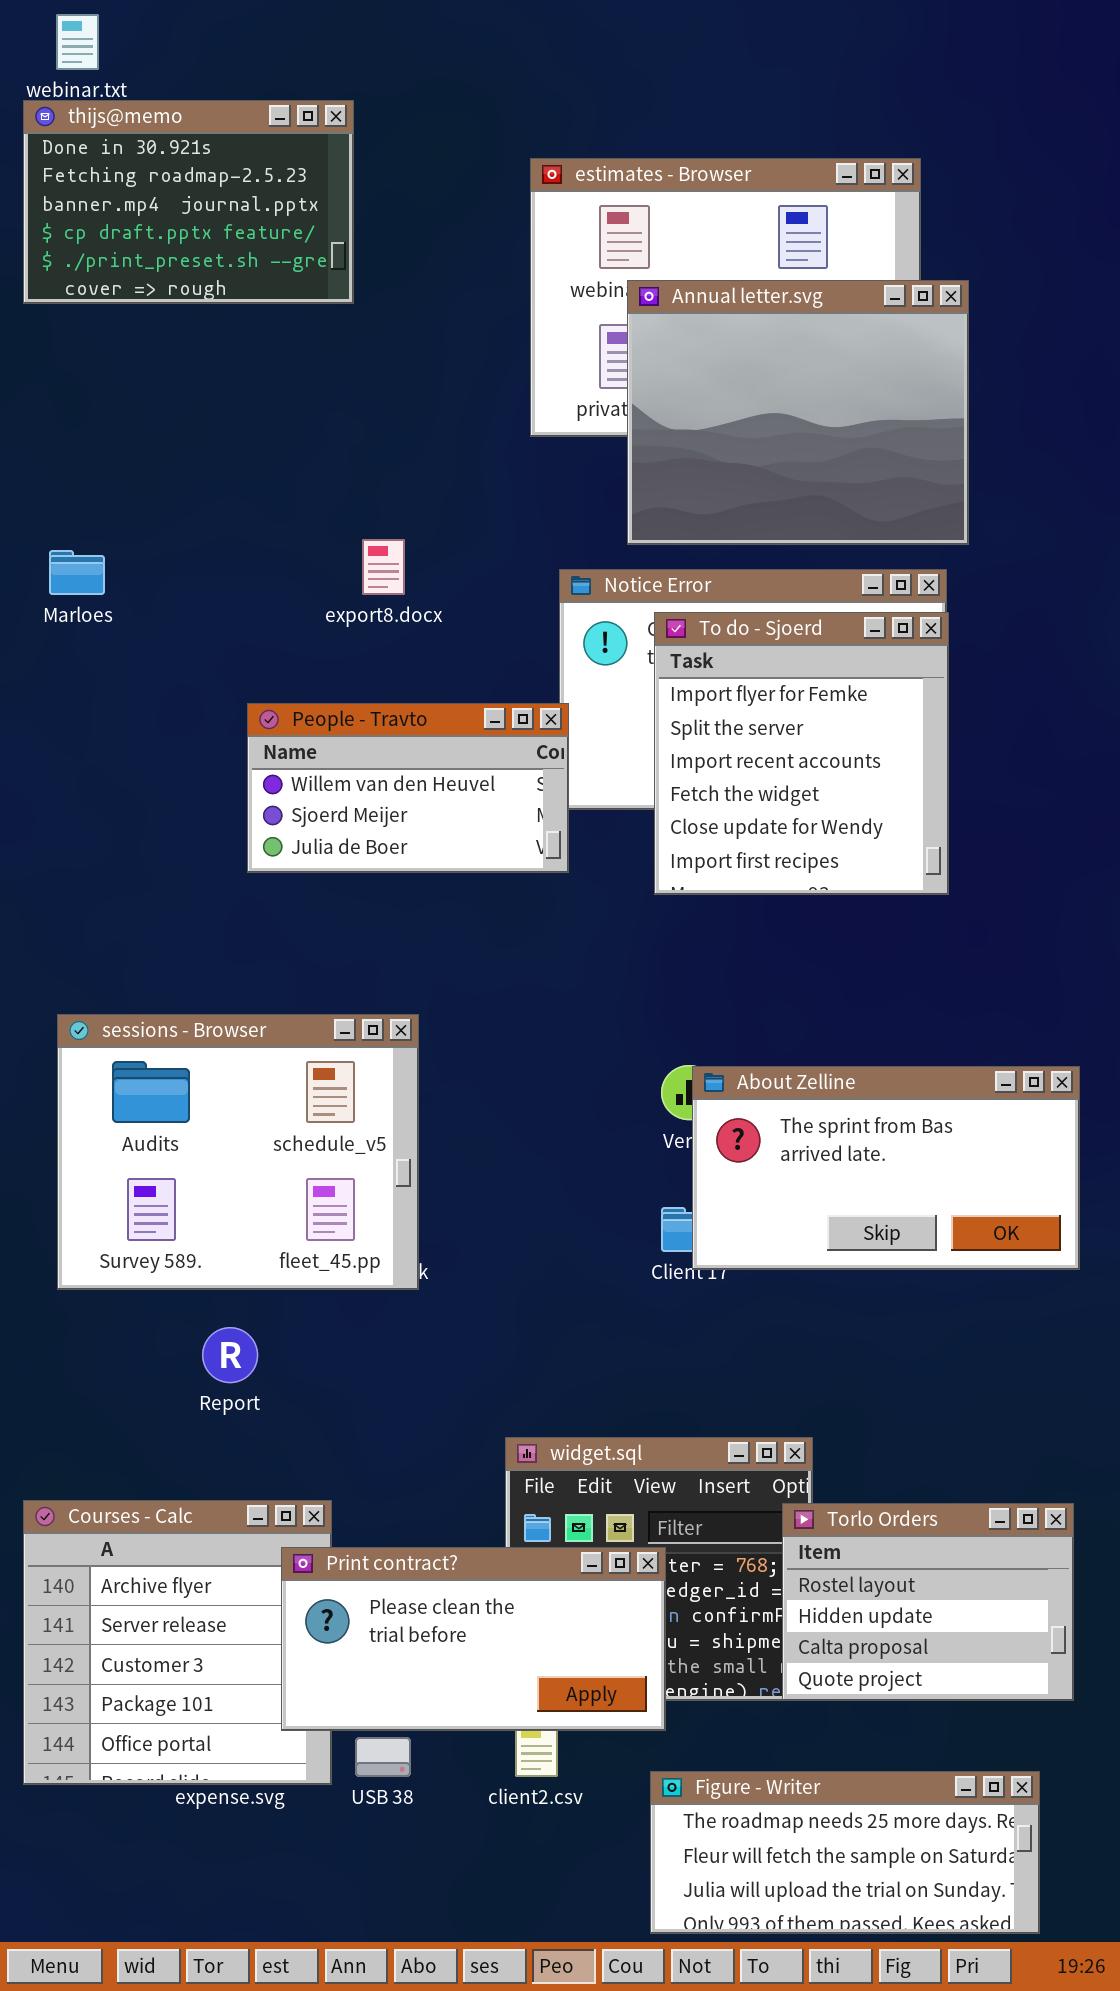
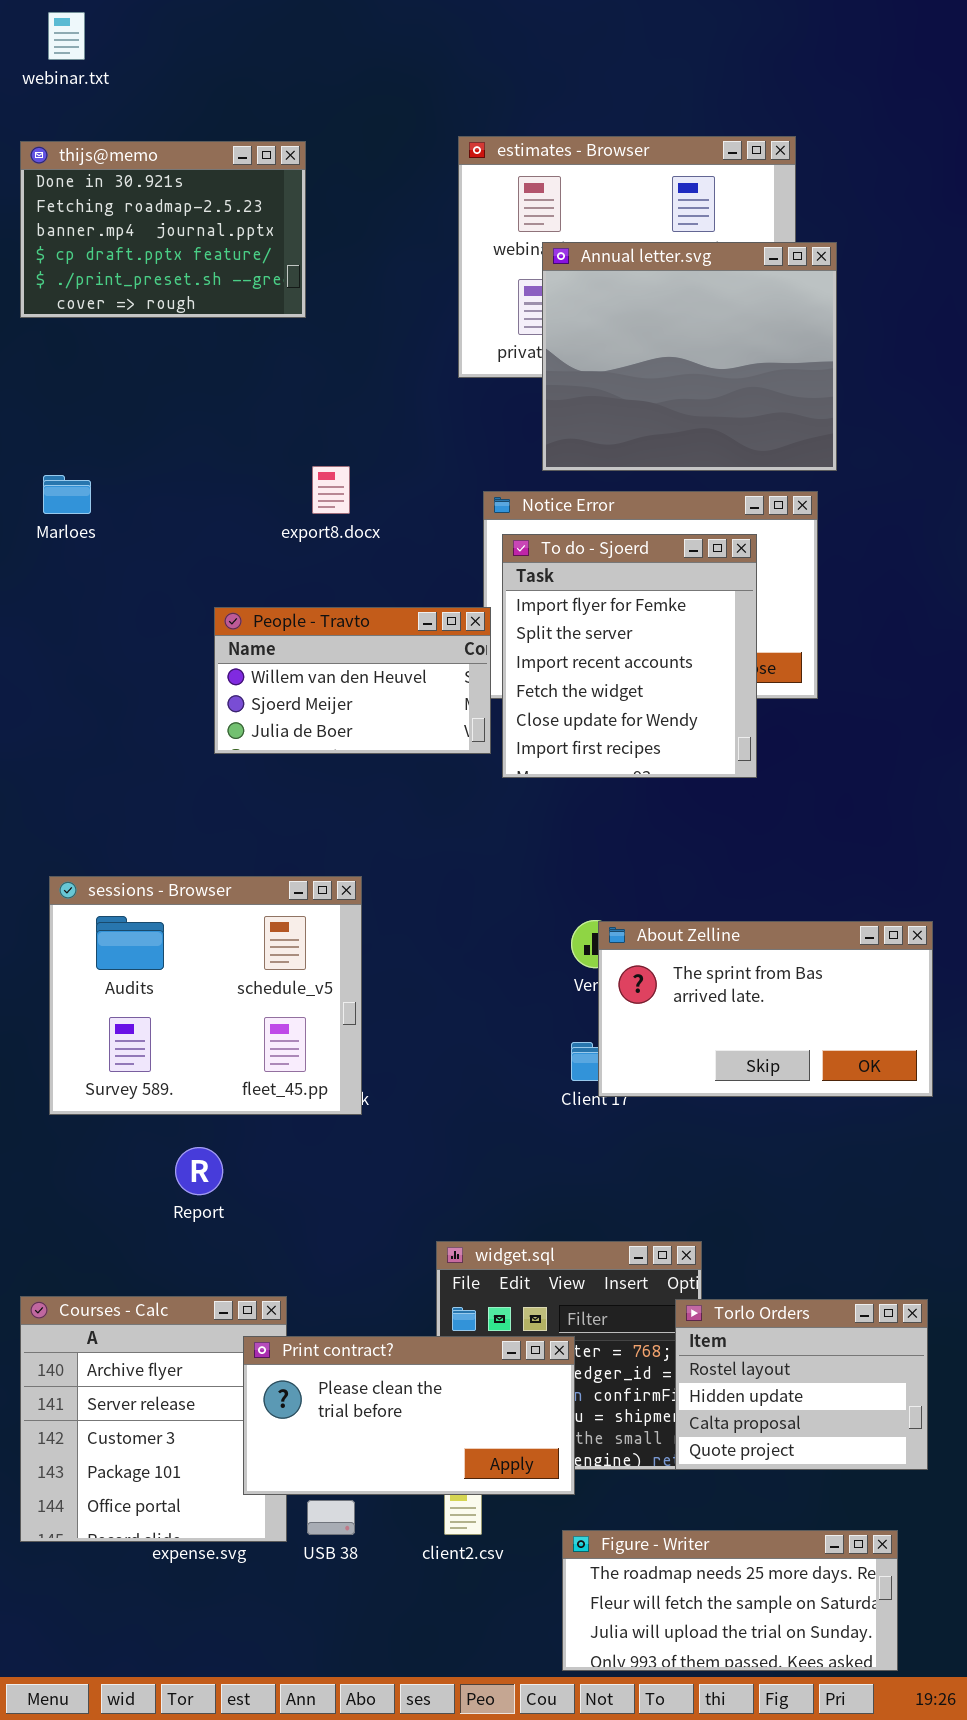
thijs@memo: [23,100,354,304] -> [20,141,306,318], moved
To do - Sjoerd: [654,612,949,895] -> [502,534,757,778], moved

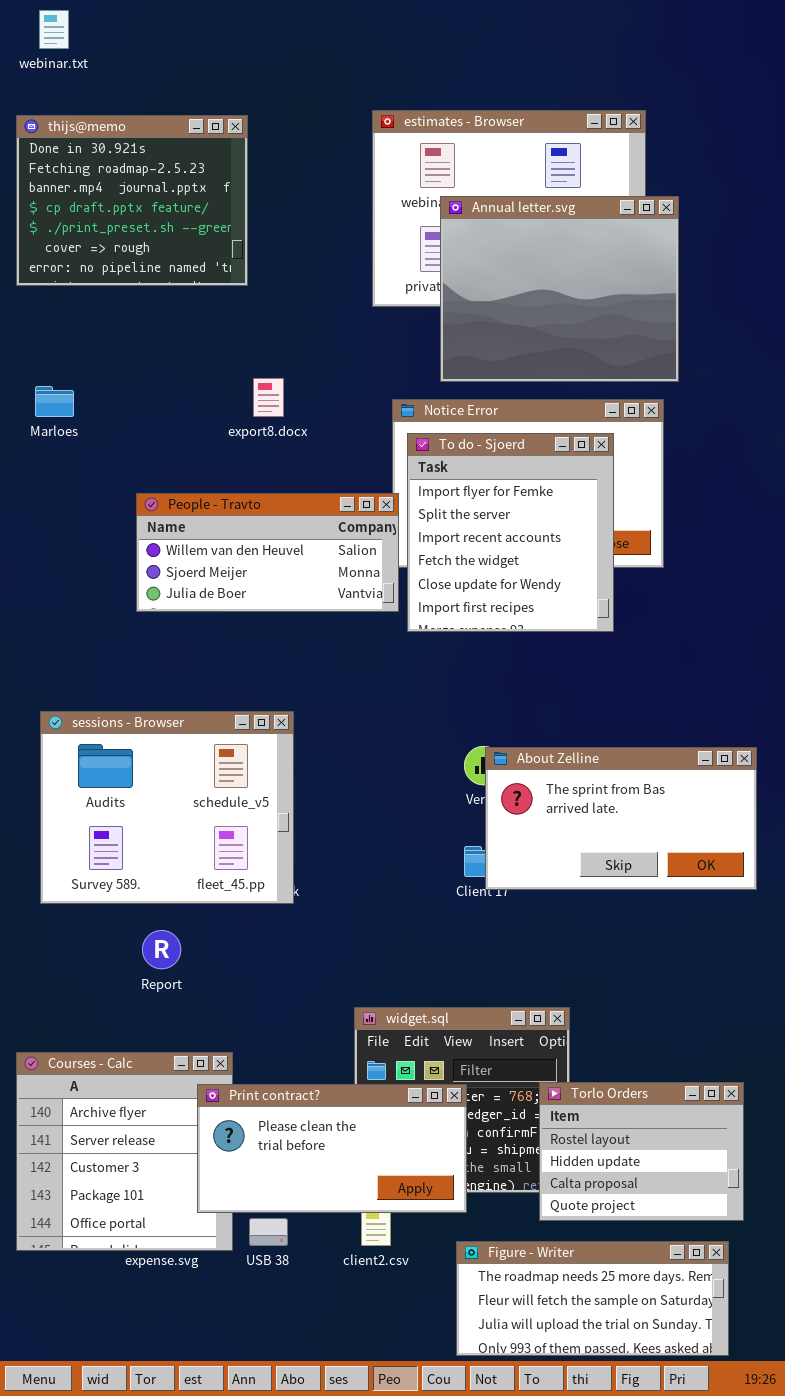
thijs@memo: [20,141,306,318] -> [16,115,248,286], resized
People - Travto: [214,607,491,754] -> [136,493,399,612], resized
Torlo Orders: [675,1299,928,1470] -> [539,1082,744,1221], moved

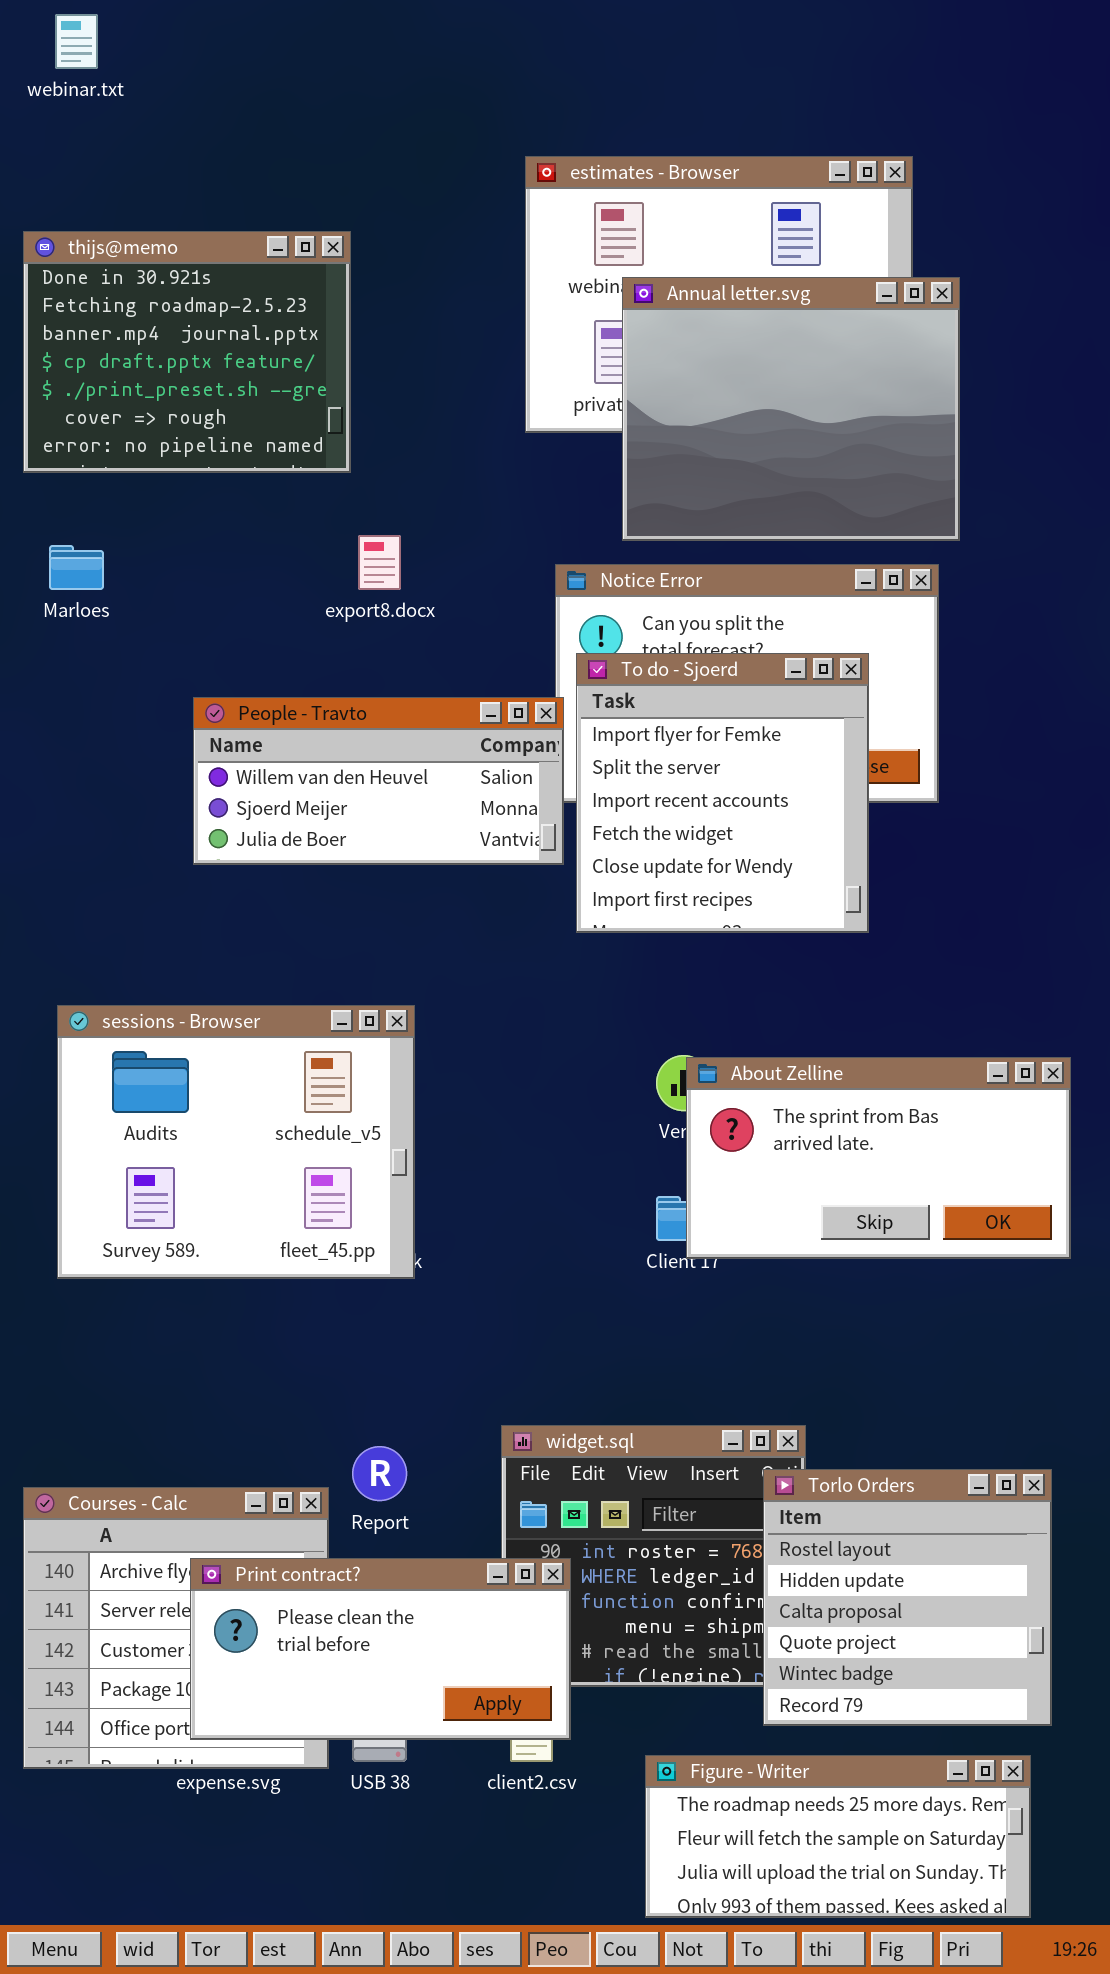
thijs@memo: [16,115,248,286] -> [23,231,351,473], moved
To do - Sjoerd: [407,433,614,632] -> [576,653,869,933], moved
Report: [142,930,181,969] -> [352,1446,407,1501], moved
Torlo Orders: [539,1082,744,1221] -> [763,1469,1052,1726], resized
Print contract?: [197,1084,467,1213] -> [190,1558,571,1740], moved

